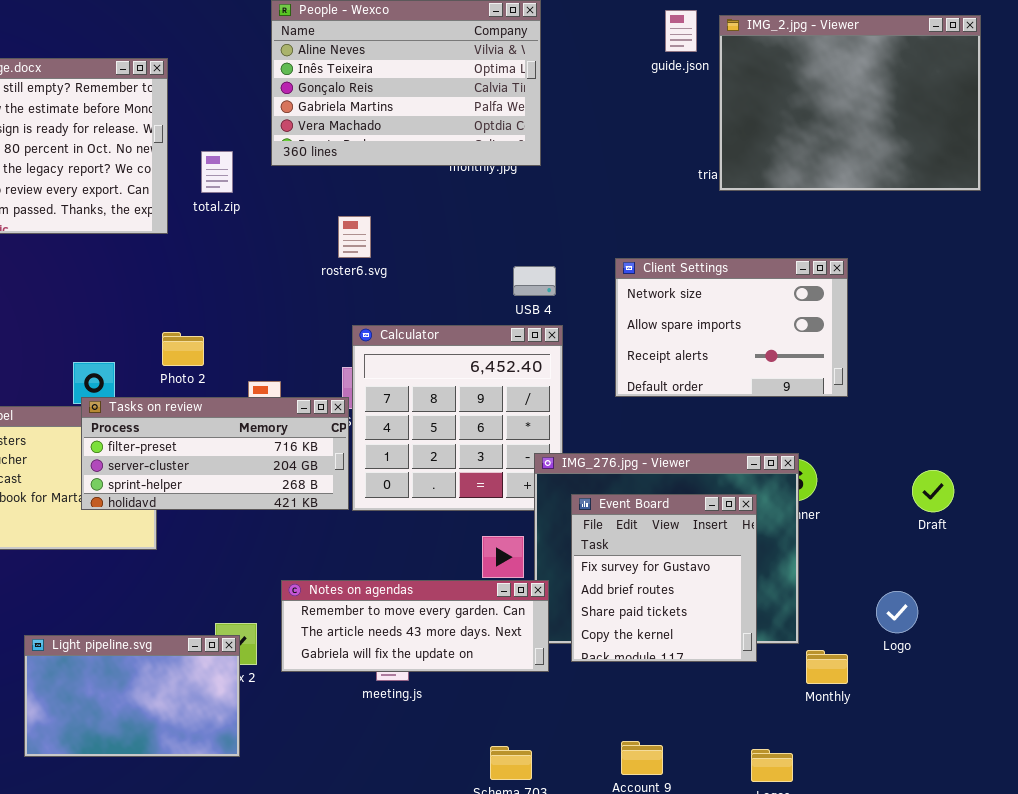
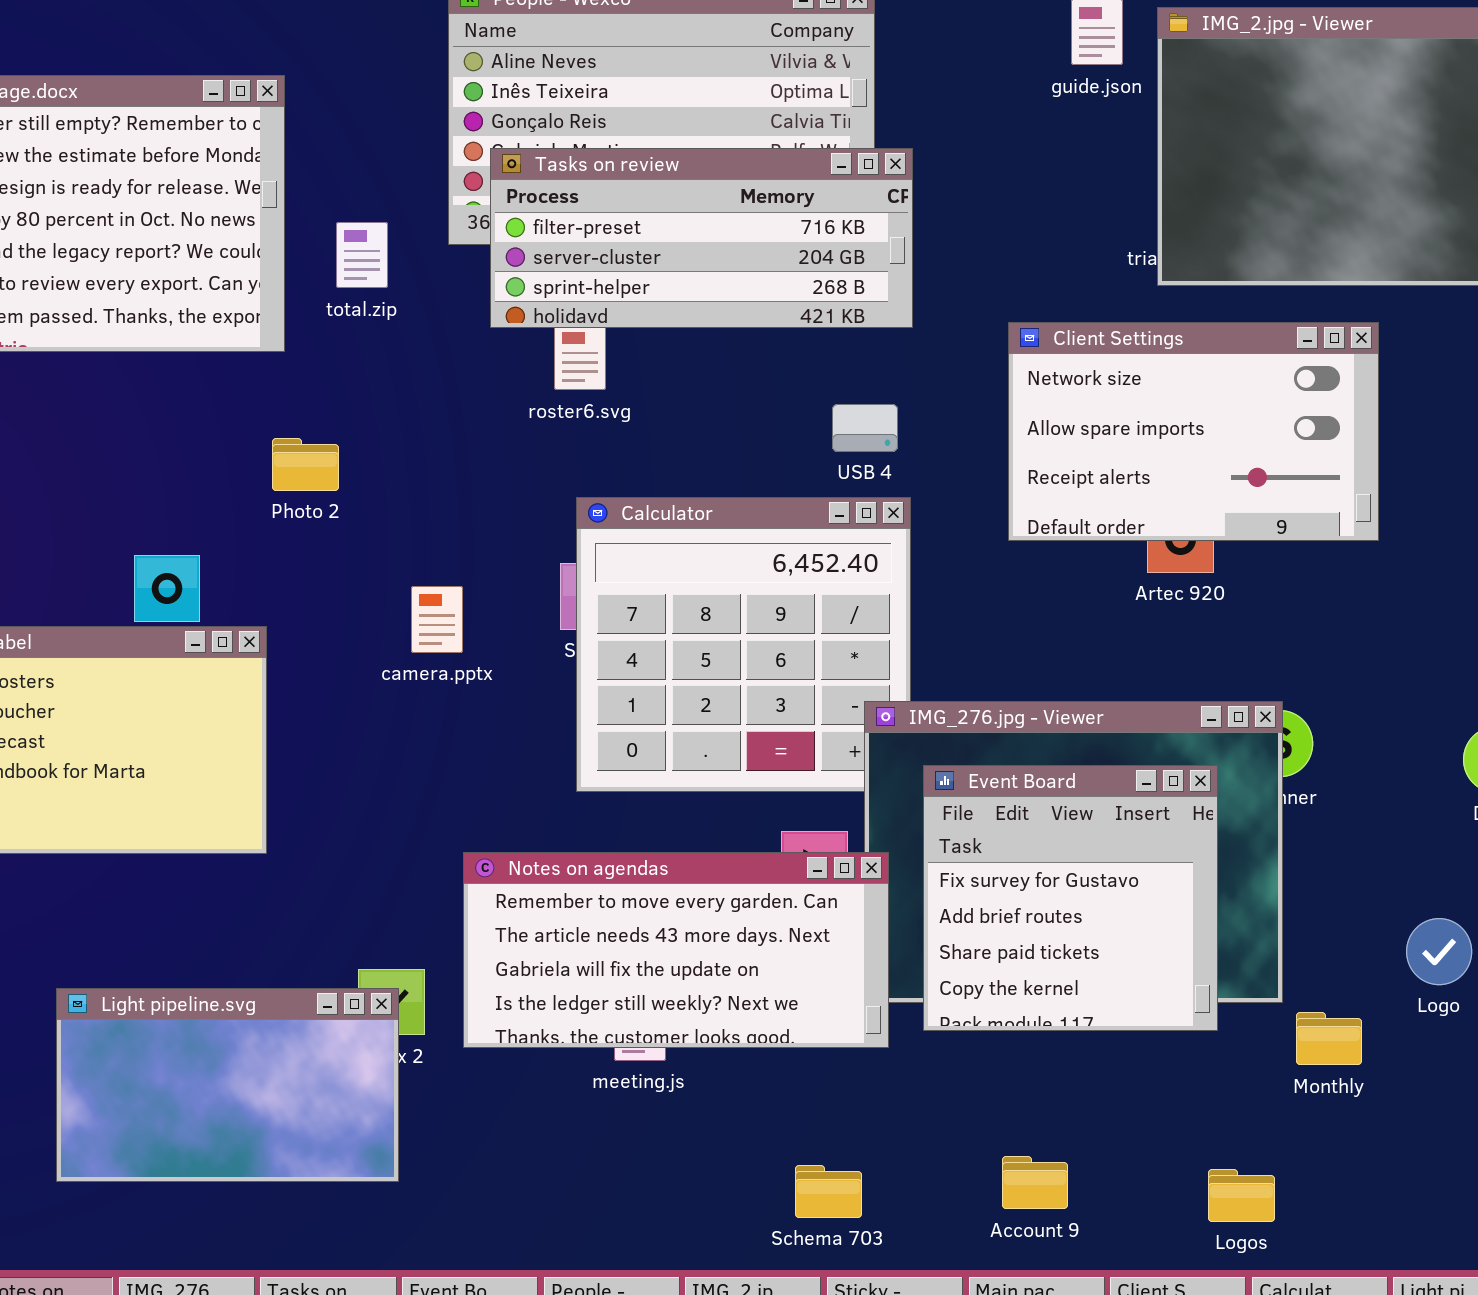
Client Settings: [615,258,848,397] -> [1008,322,1379,541], moved
Photo 2: [162,332,204,366] -> [272,438,339,491], moved
Tasks on review: [81,397,349,510] -> [490,148,913,328], moved
Notes on agendas: [281,580,549,672] -> [463,852,889,1048], resized

